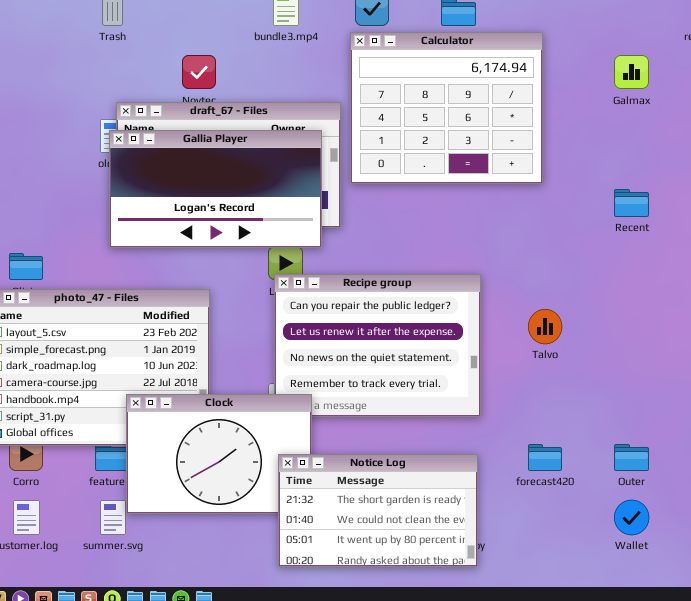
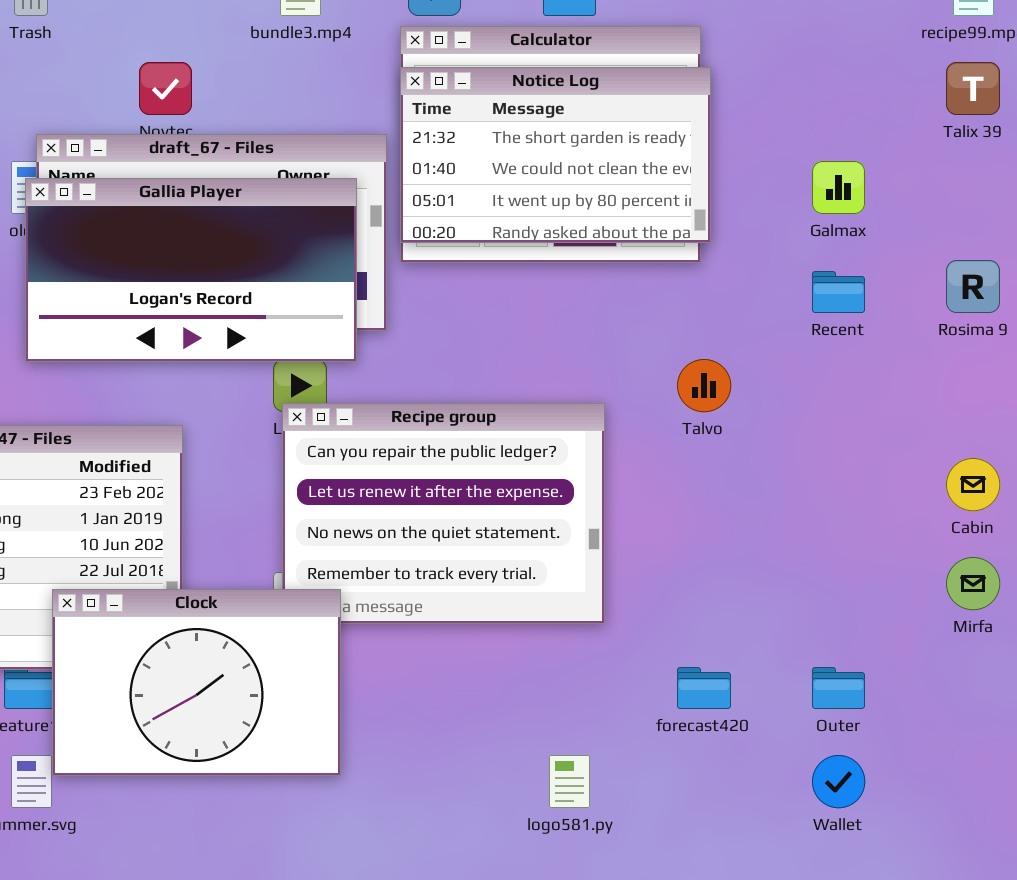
Galmax: [614,55,649,89] -> [812,161,865,214], moved
Talvo: [528,309,562,344] -> [677,359,731,412], moved
Notice Log: [278,454,478,567] -> [400,67,711,243], moved

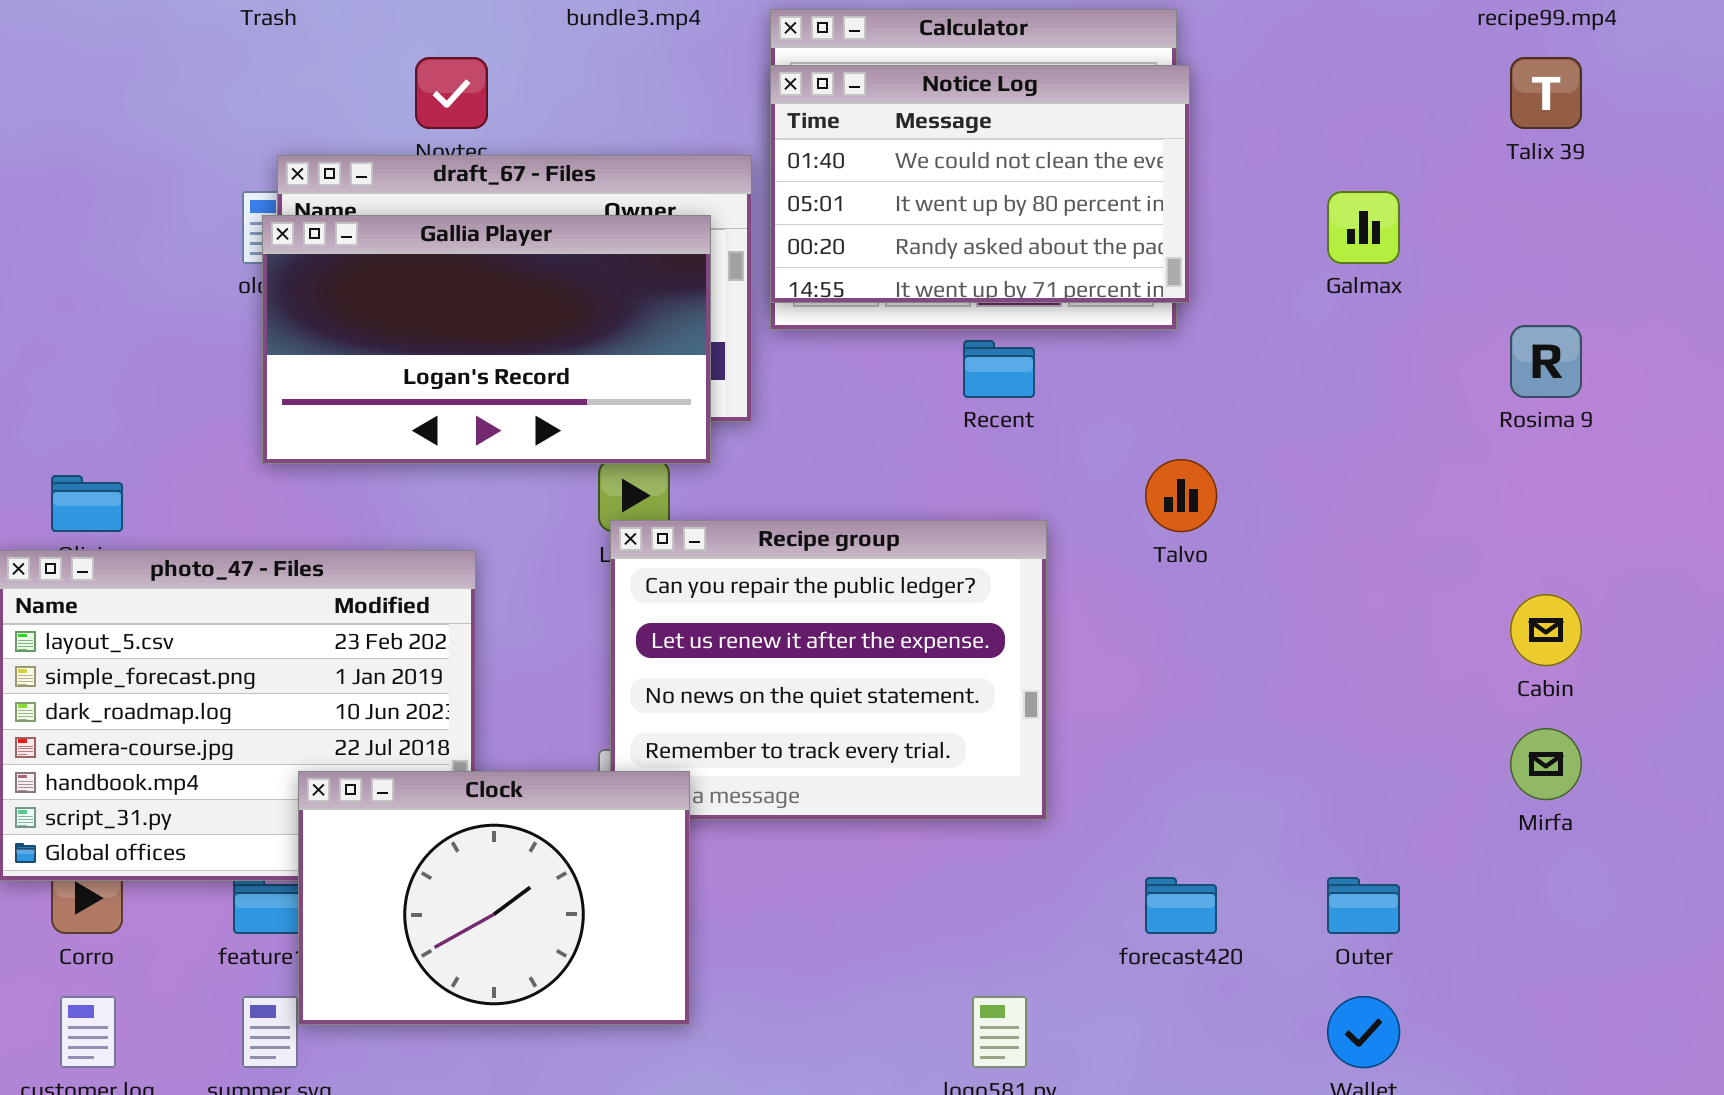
Notice Log: [400,67,711,243] -> [770,65,1190,303], scrolled down 1 row
Recent: [812,271,865,313] -> [963,340,1035,398], moved

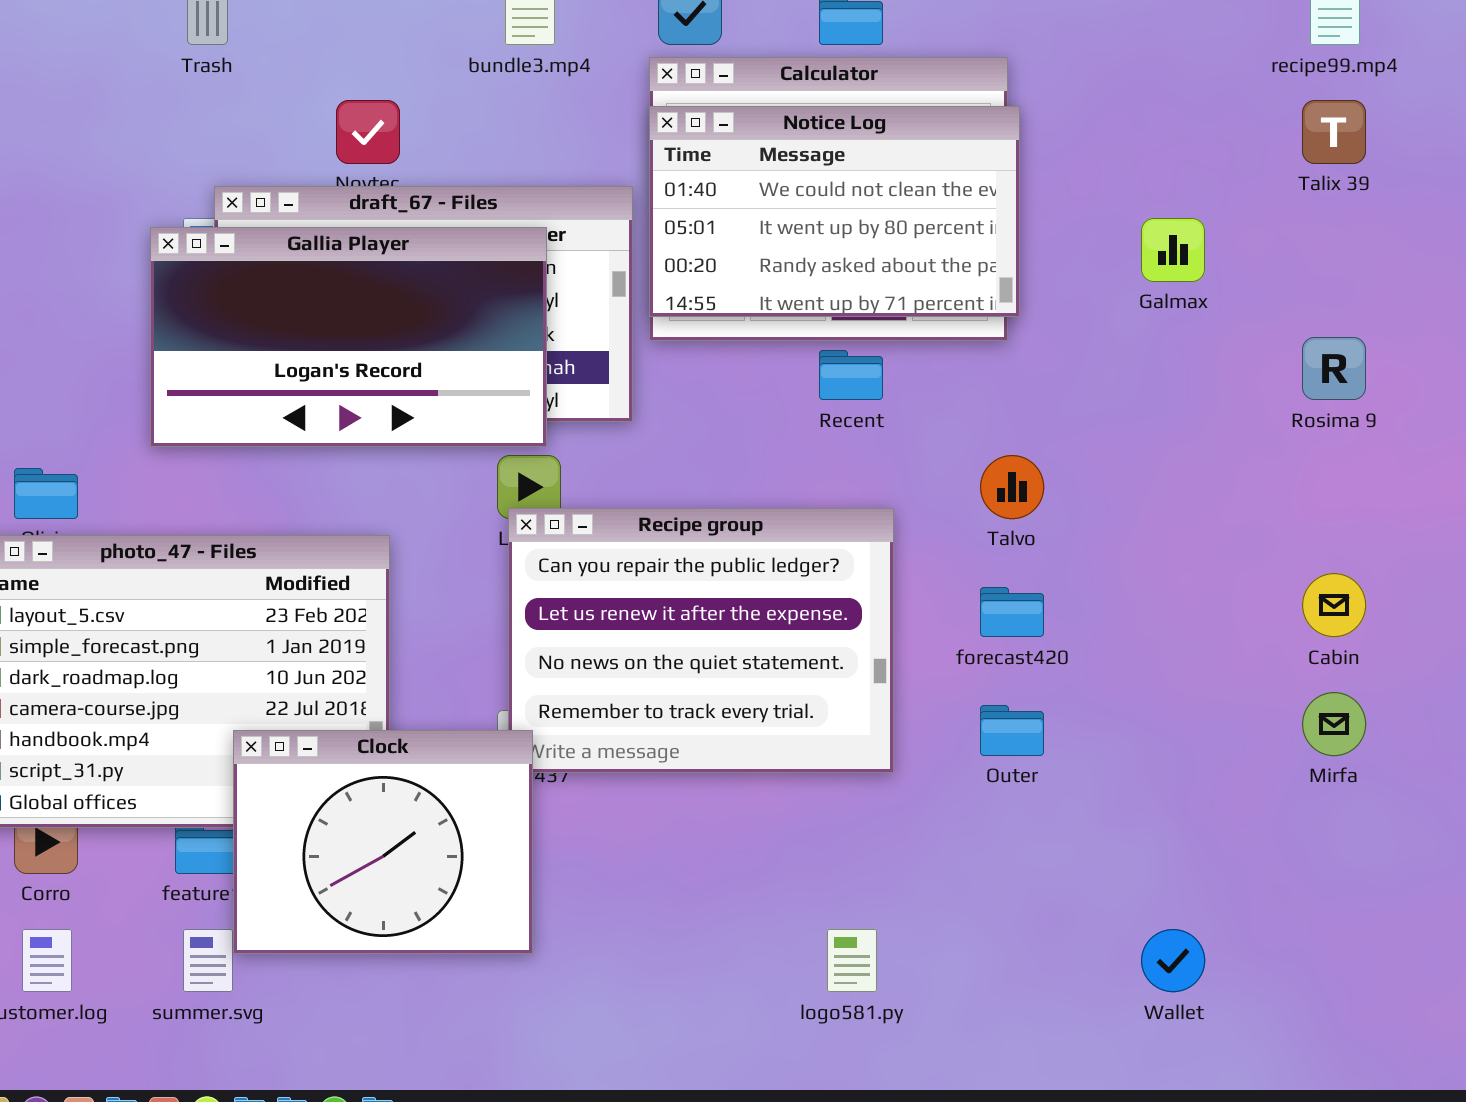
Gallia Player: [262,215,711,464] -> [150,227,547,447], moved
Clock: [298,771,690,1025] -> [233,730,533,954], resized
forecast420: [1145,877,1217,934] -> [980,587,1044,637], moved
Outer: [1327,877,1400,934] -> [980,705,1044,756], moved

